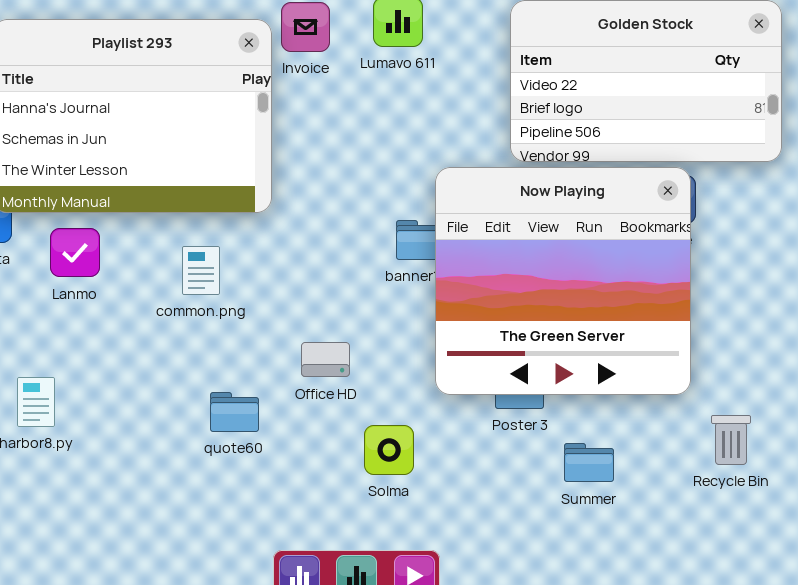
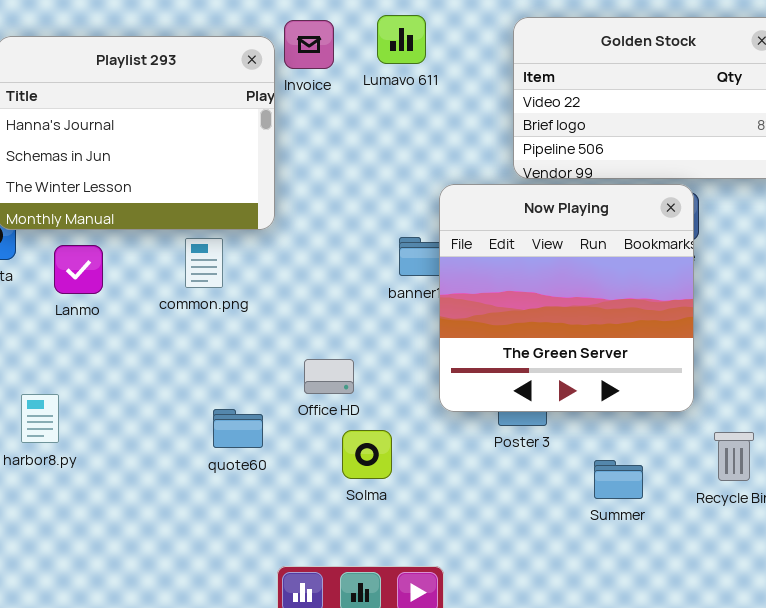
common.png: [182,246,220,295] -> [185,238,223,288], moved
Solma: [364,425,414,475] -> [342,430,392,479], moved
Summer: [564,443,614,482] -> [594,460,643,499], moved

